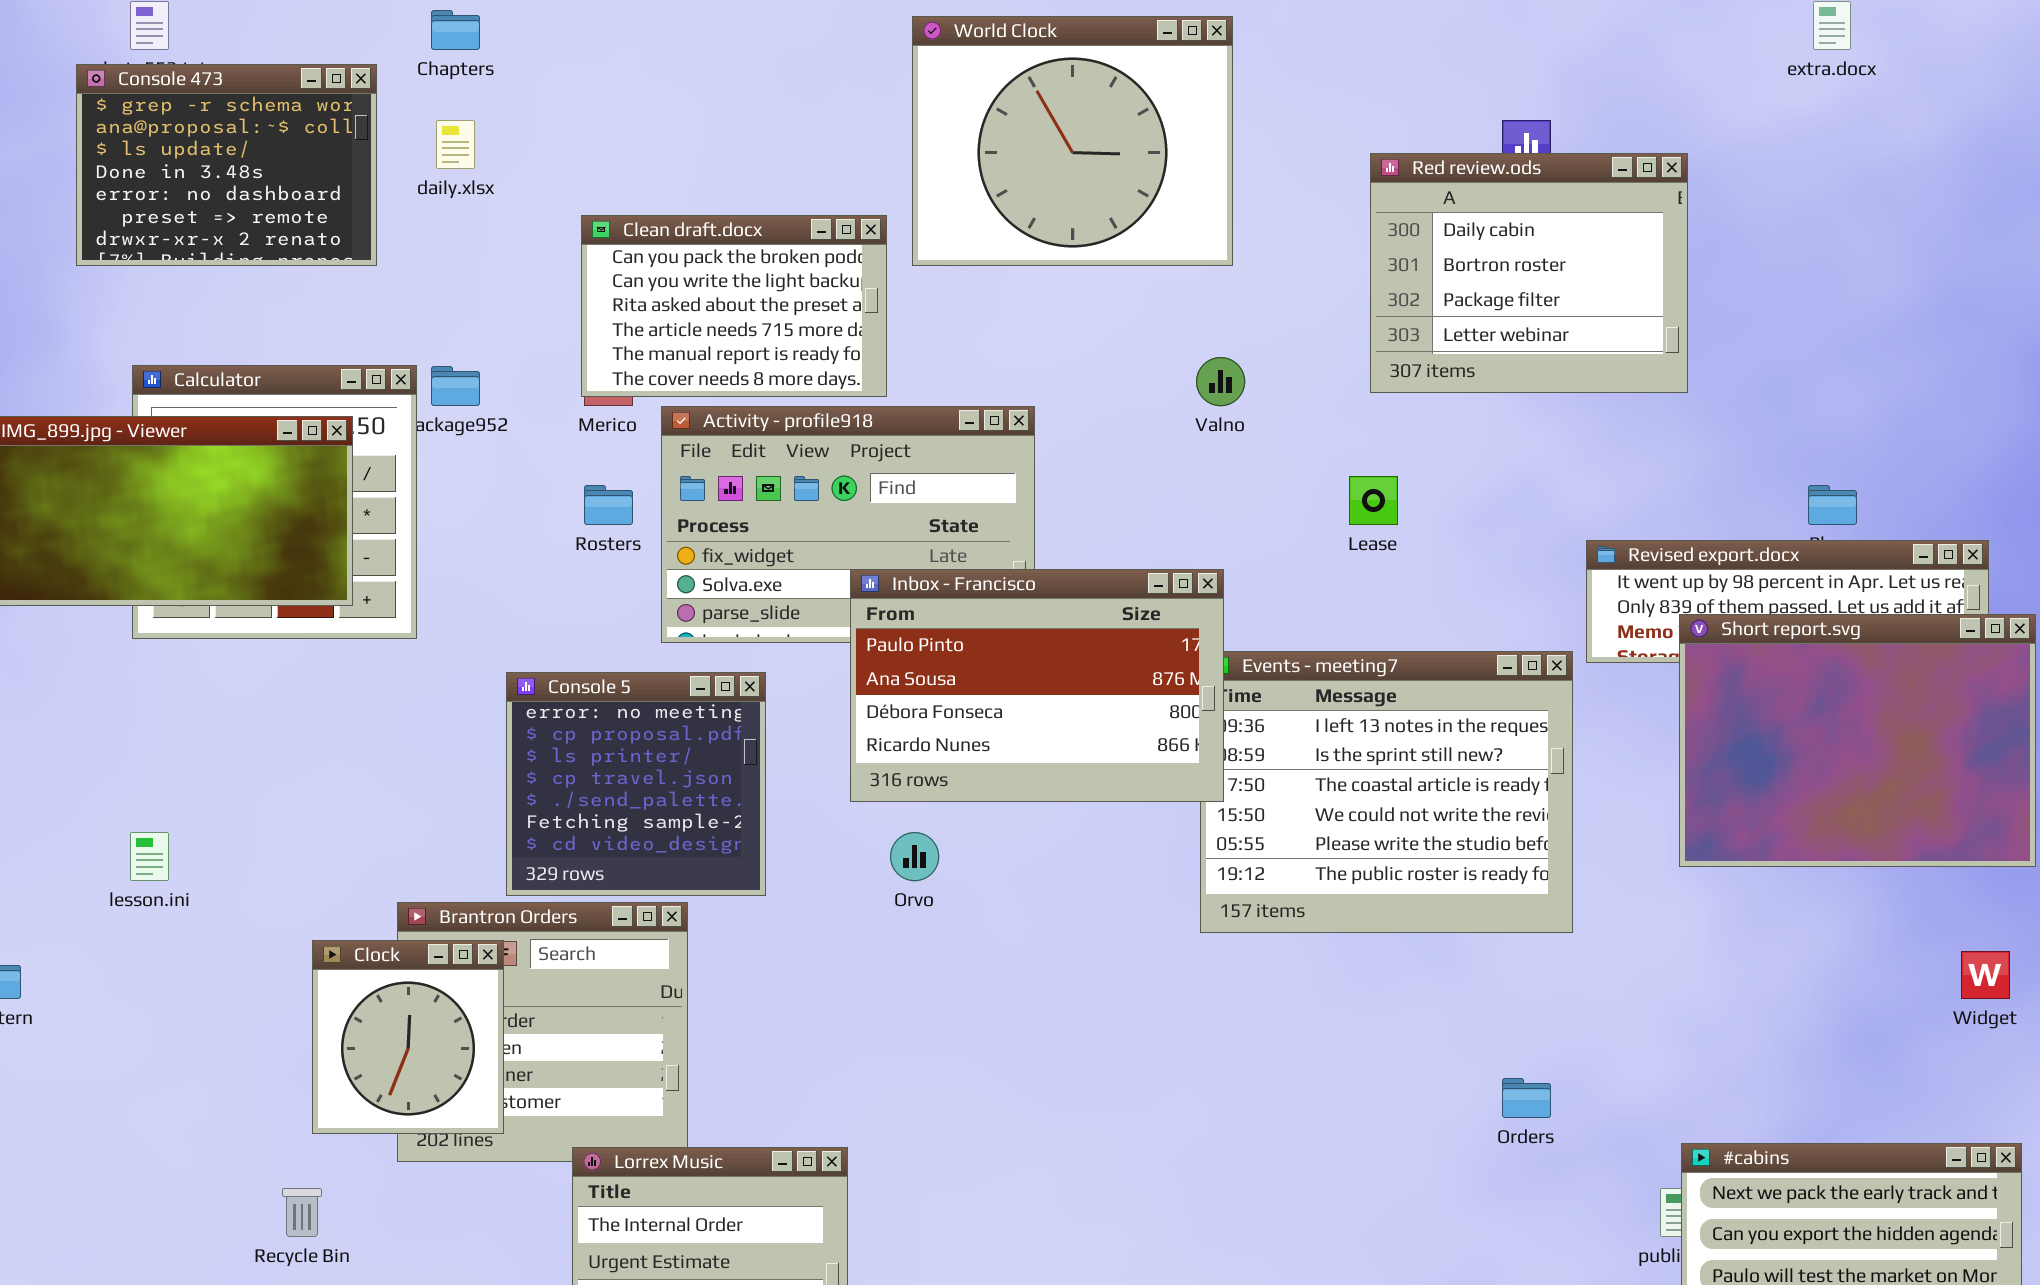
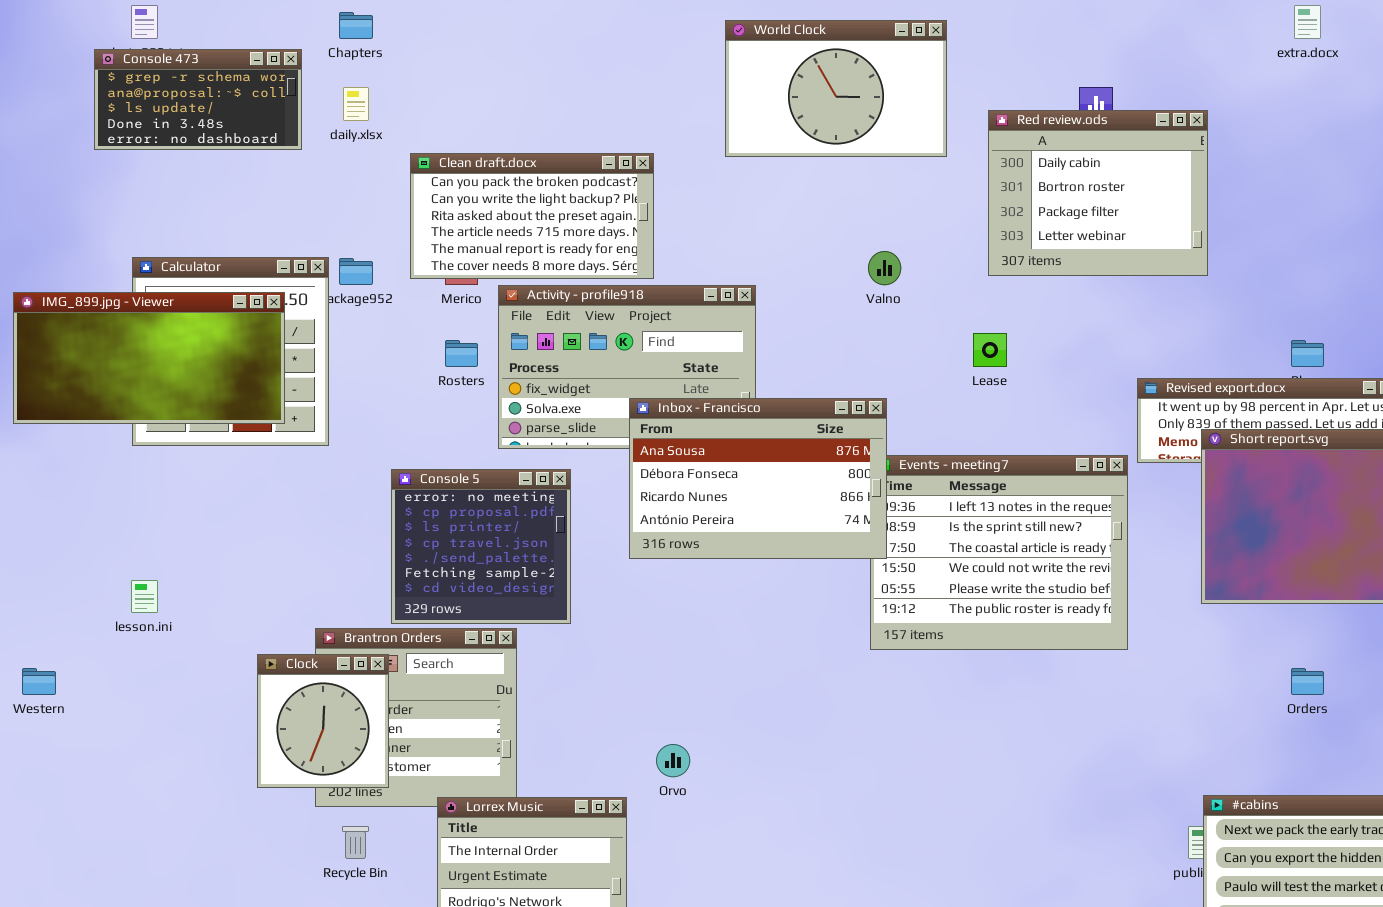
World Clock: [912,16,1233,266] -> [725,20,947,157], moved, resized
Console 473: [76,64,377,266] -> [94,49,302,150], resized
Clean draft.docx: [581,215,887,397] -> [410,153,654,279], resized
Inbox - Francisco: [850,569,1224,802] -> [629,398,887,559], scrolled down 1 row
Orvo: [890,832,939,881] -> [656,744,690,777], moved
Orders: [1502,1078,1551,1118] -> [1291,668,1324,695], moved
Recycle Bin: [282,1188,322,1237] -> [342,826,369,859], moved

